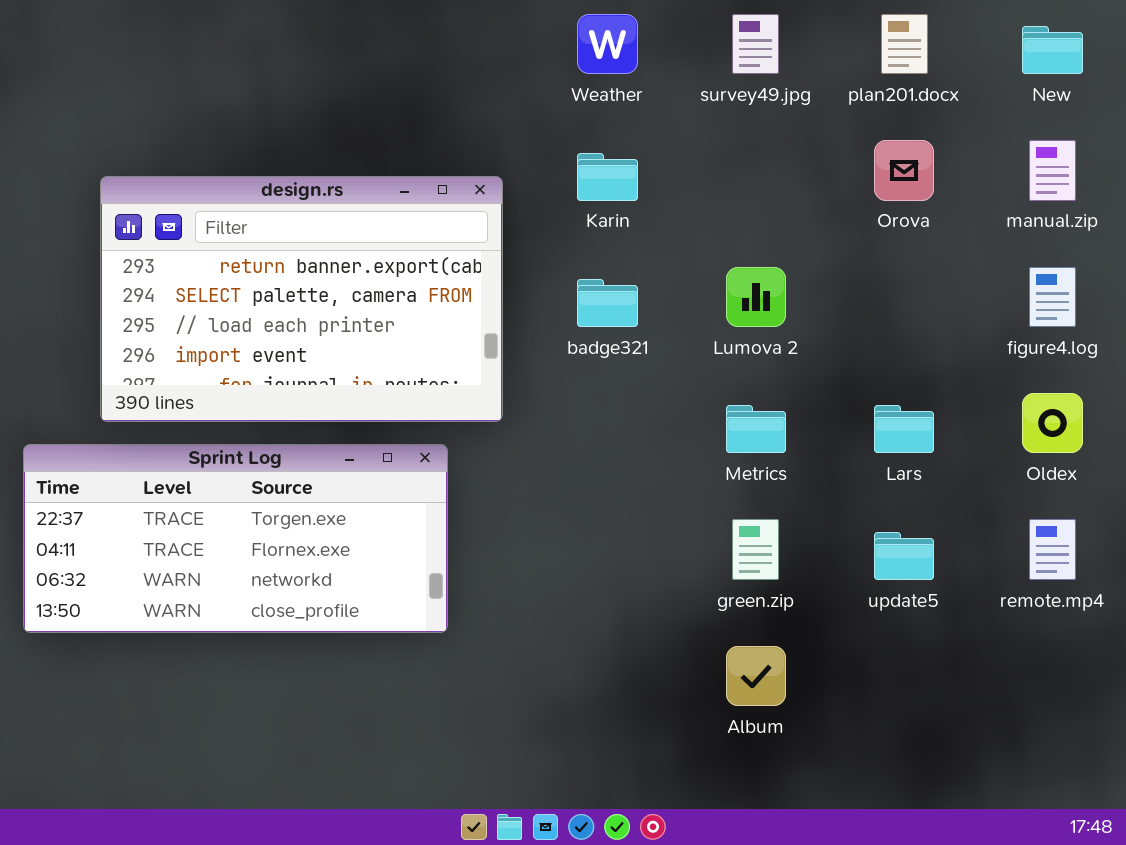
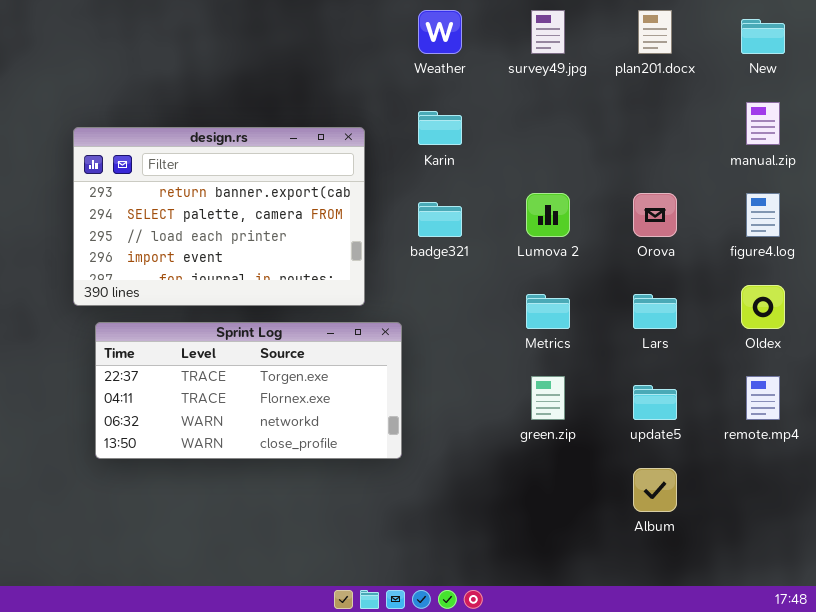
Orova: [874,140,934,201] -> [633,193,677,237], moved
Sprint Log: [23,444,448,633] -> [95,322,402,459], moved
Album: [726,646,786,706] -> [633,468,677,512], moved

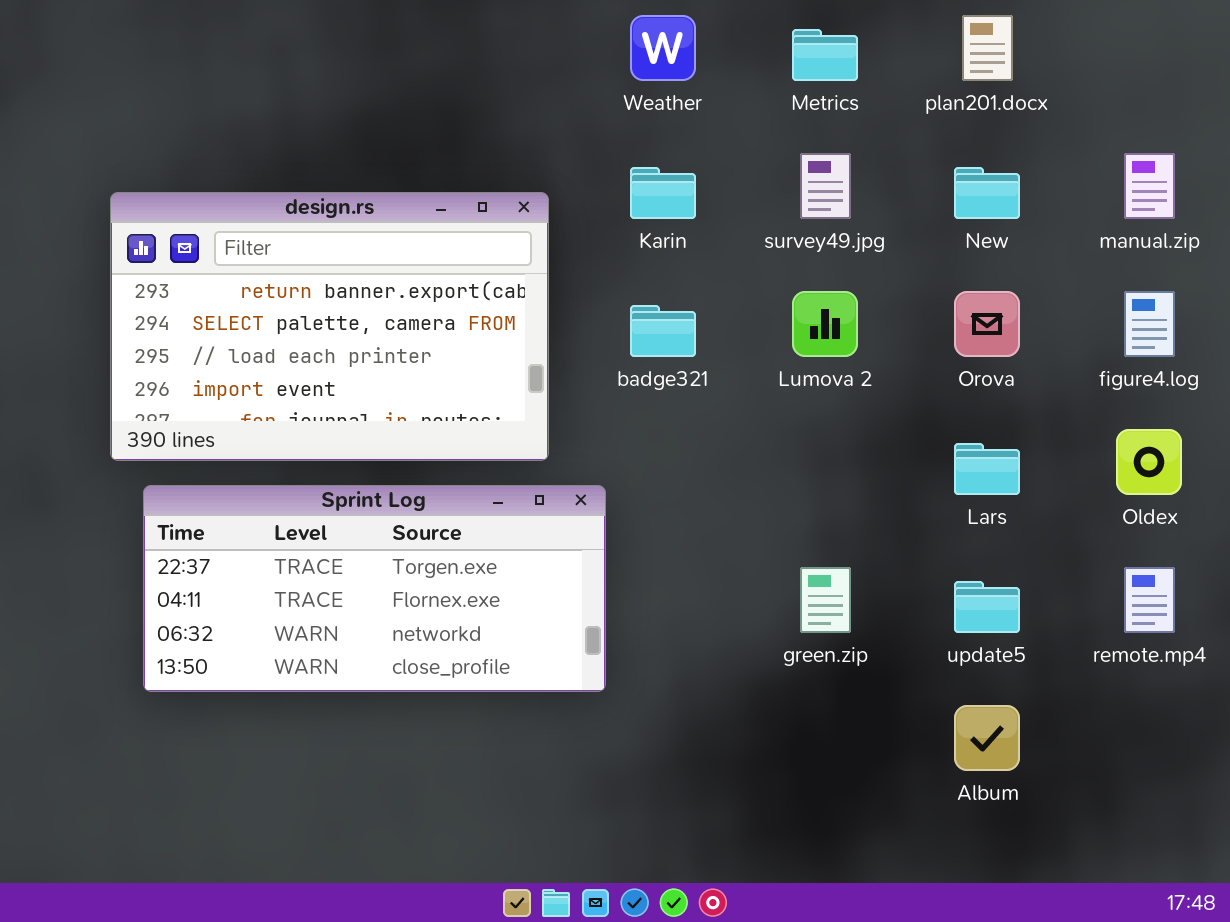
survey49.jpg: [531,10,565,54] -> [800,153,851,219], moved
New: [741,19,785,54] -> [954,167,1020,219], moved
Metrics: [526,294,570,329] -> [792,29,858,81], moved

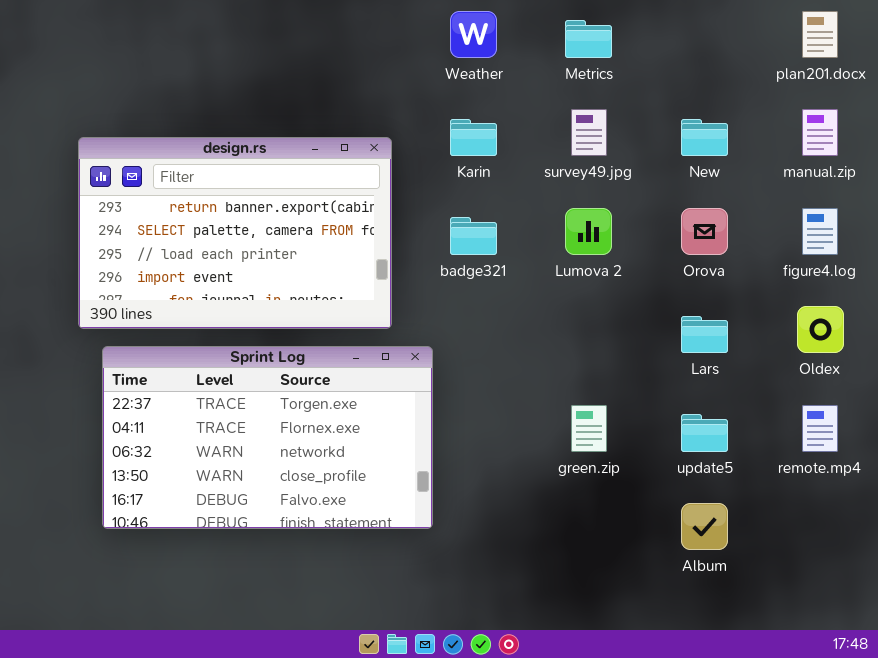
plan201.docx: [962,15,1013,81] -> [802,11,838,58], moved
Sprint Log: [143,485,606,692] -> [102,346,433,529], resized

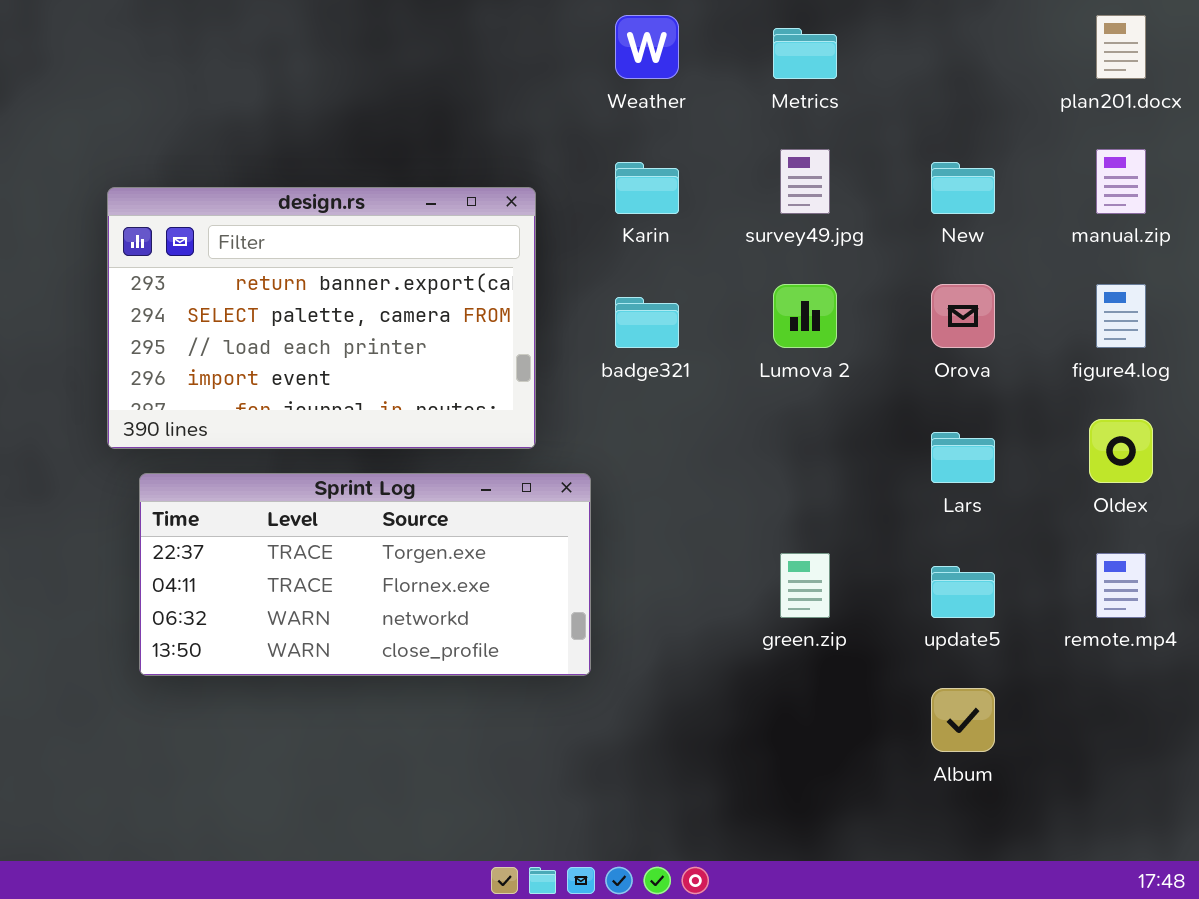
Sprint Log: [102,346,433,529] -> [139,473,591,676], resized

